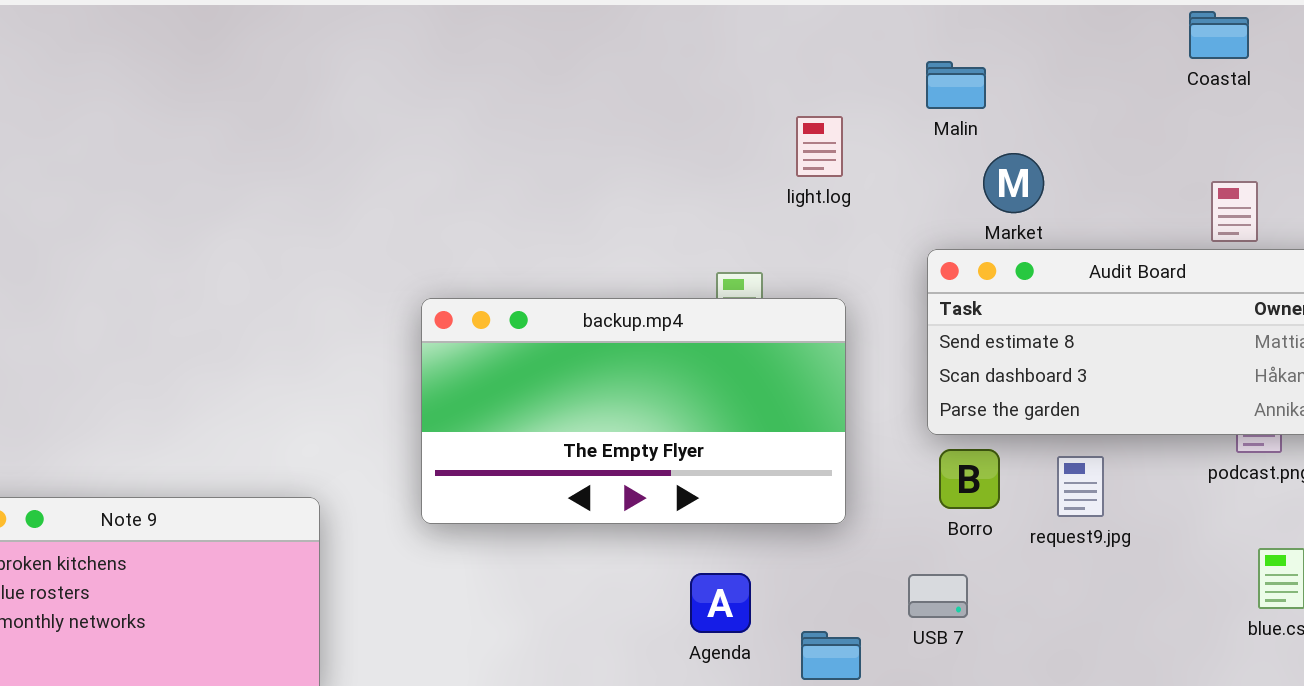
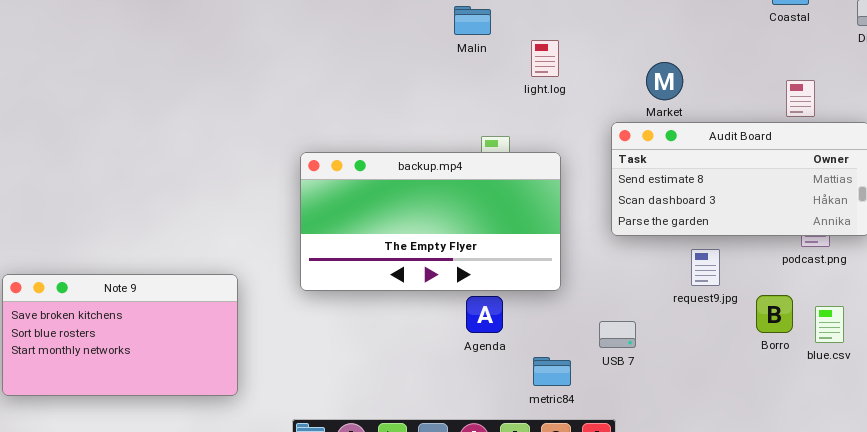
Malin: [926,61,986,109] -> [454,6,491,35], moved
Borro: [939,449,1000,509] -> [756,295,793,333], moved
Agenda: [690,573,751,633] -> [466,296,503,333], moved

